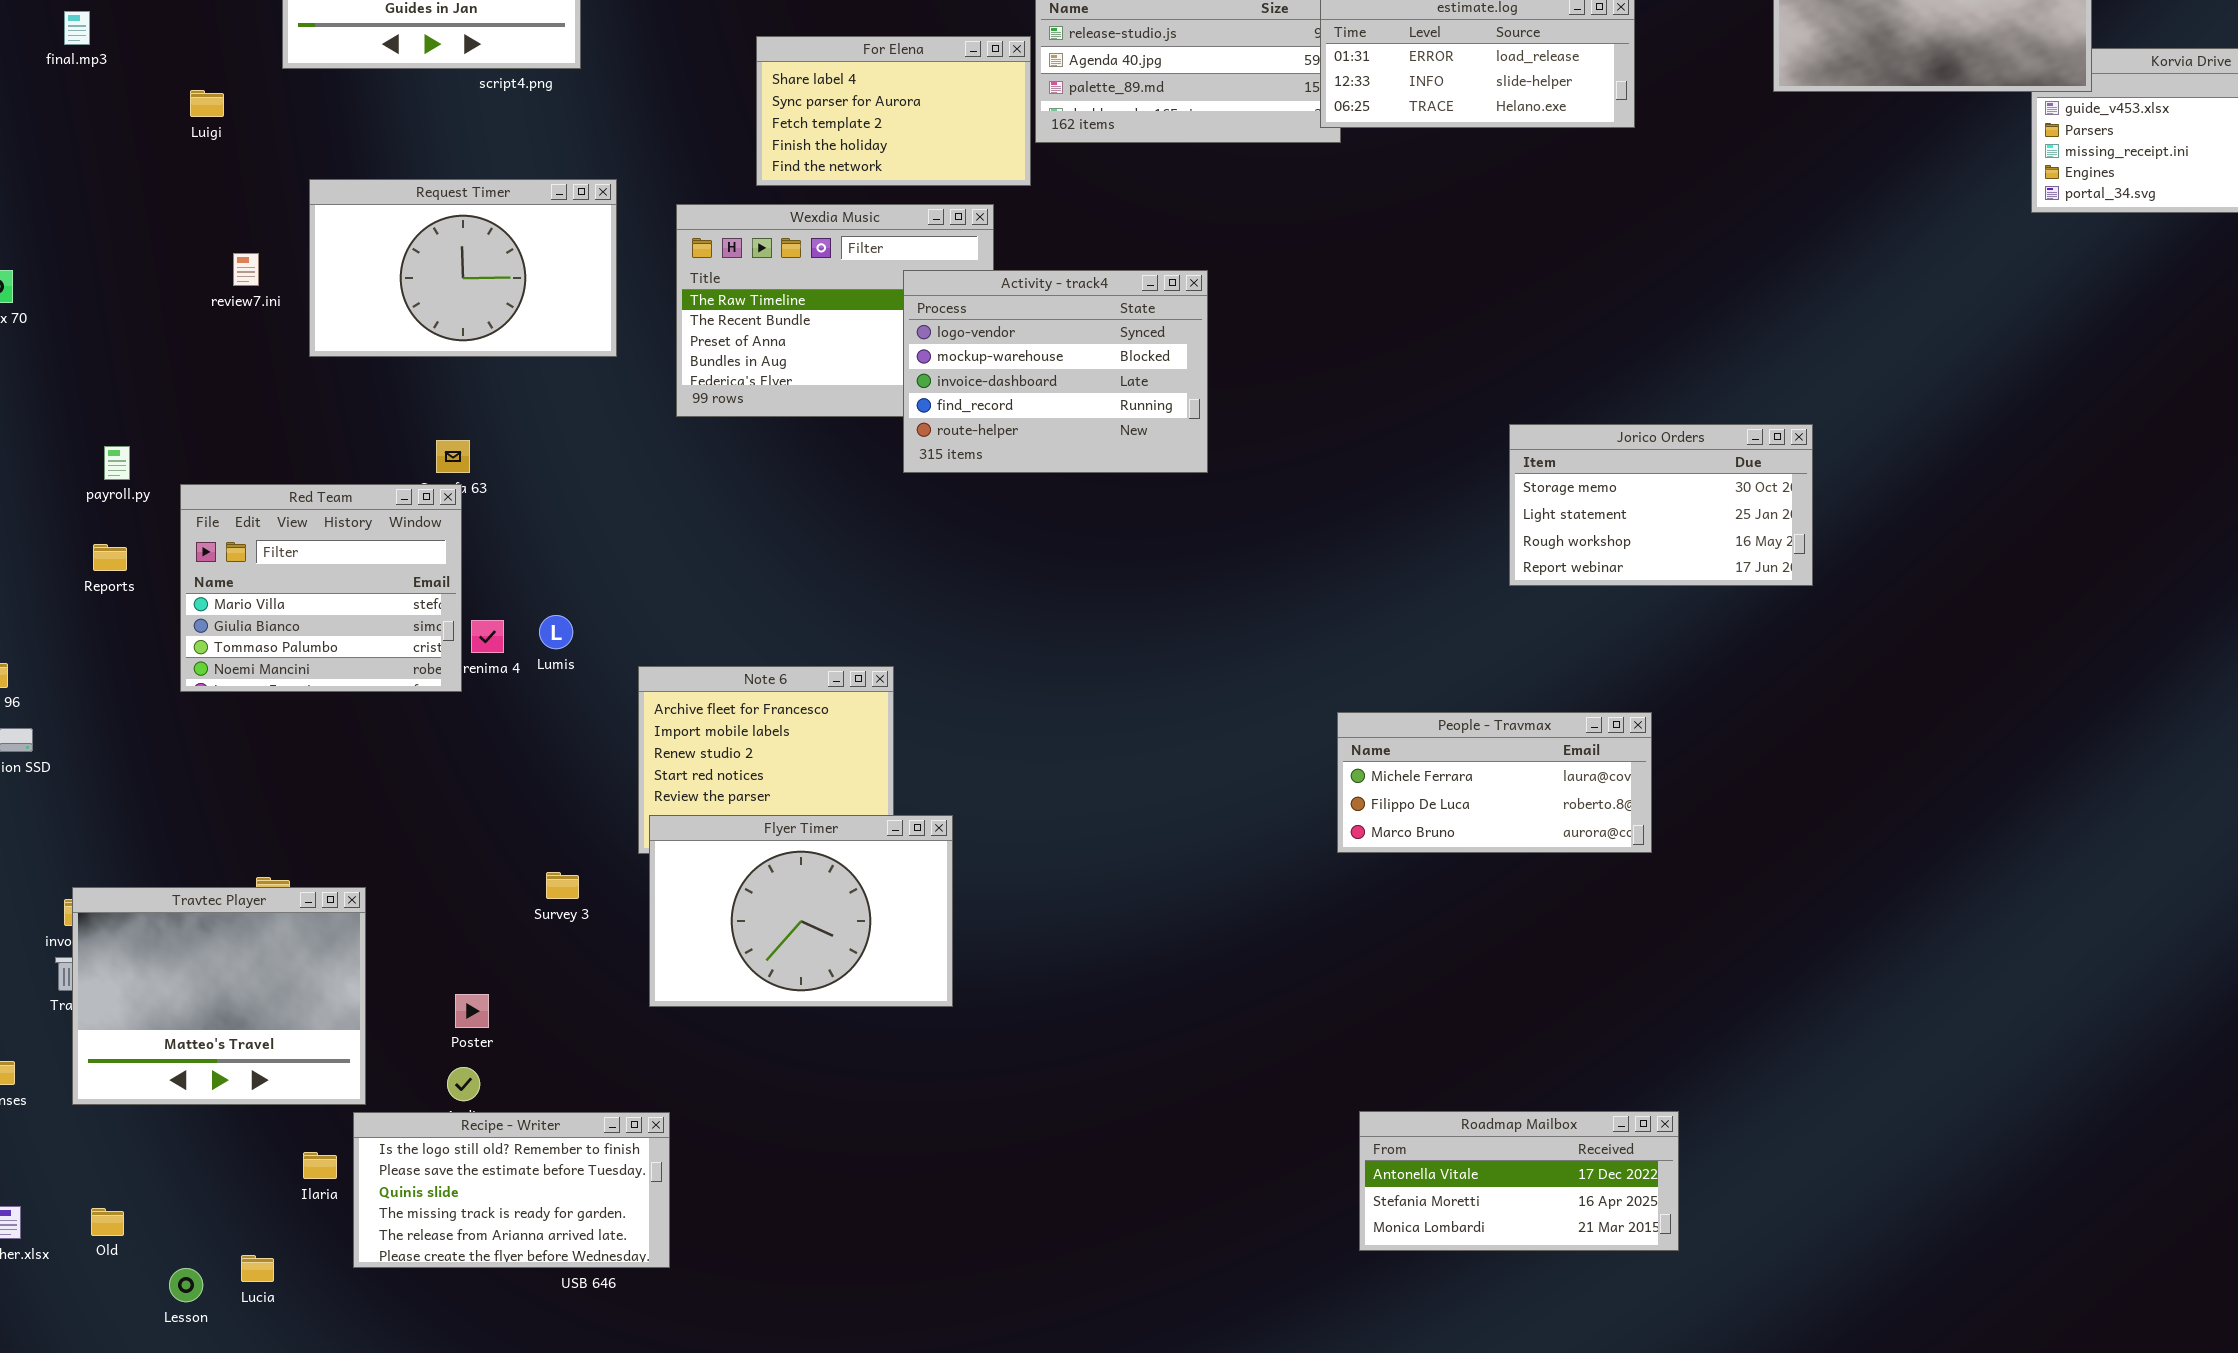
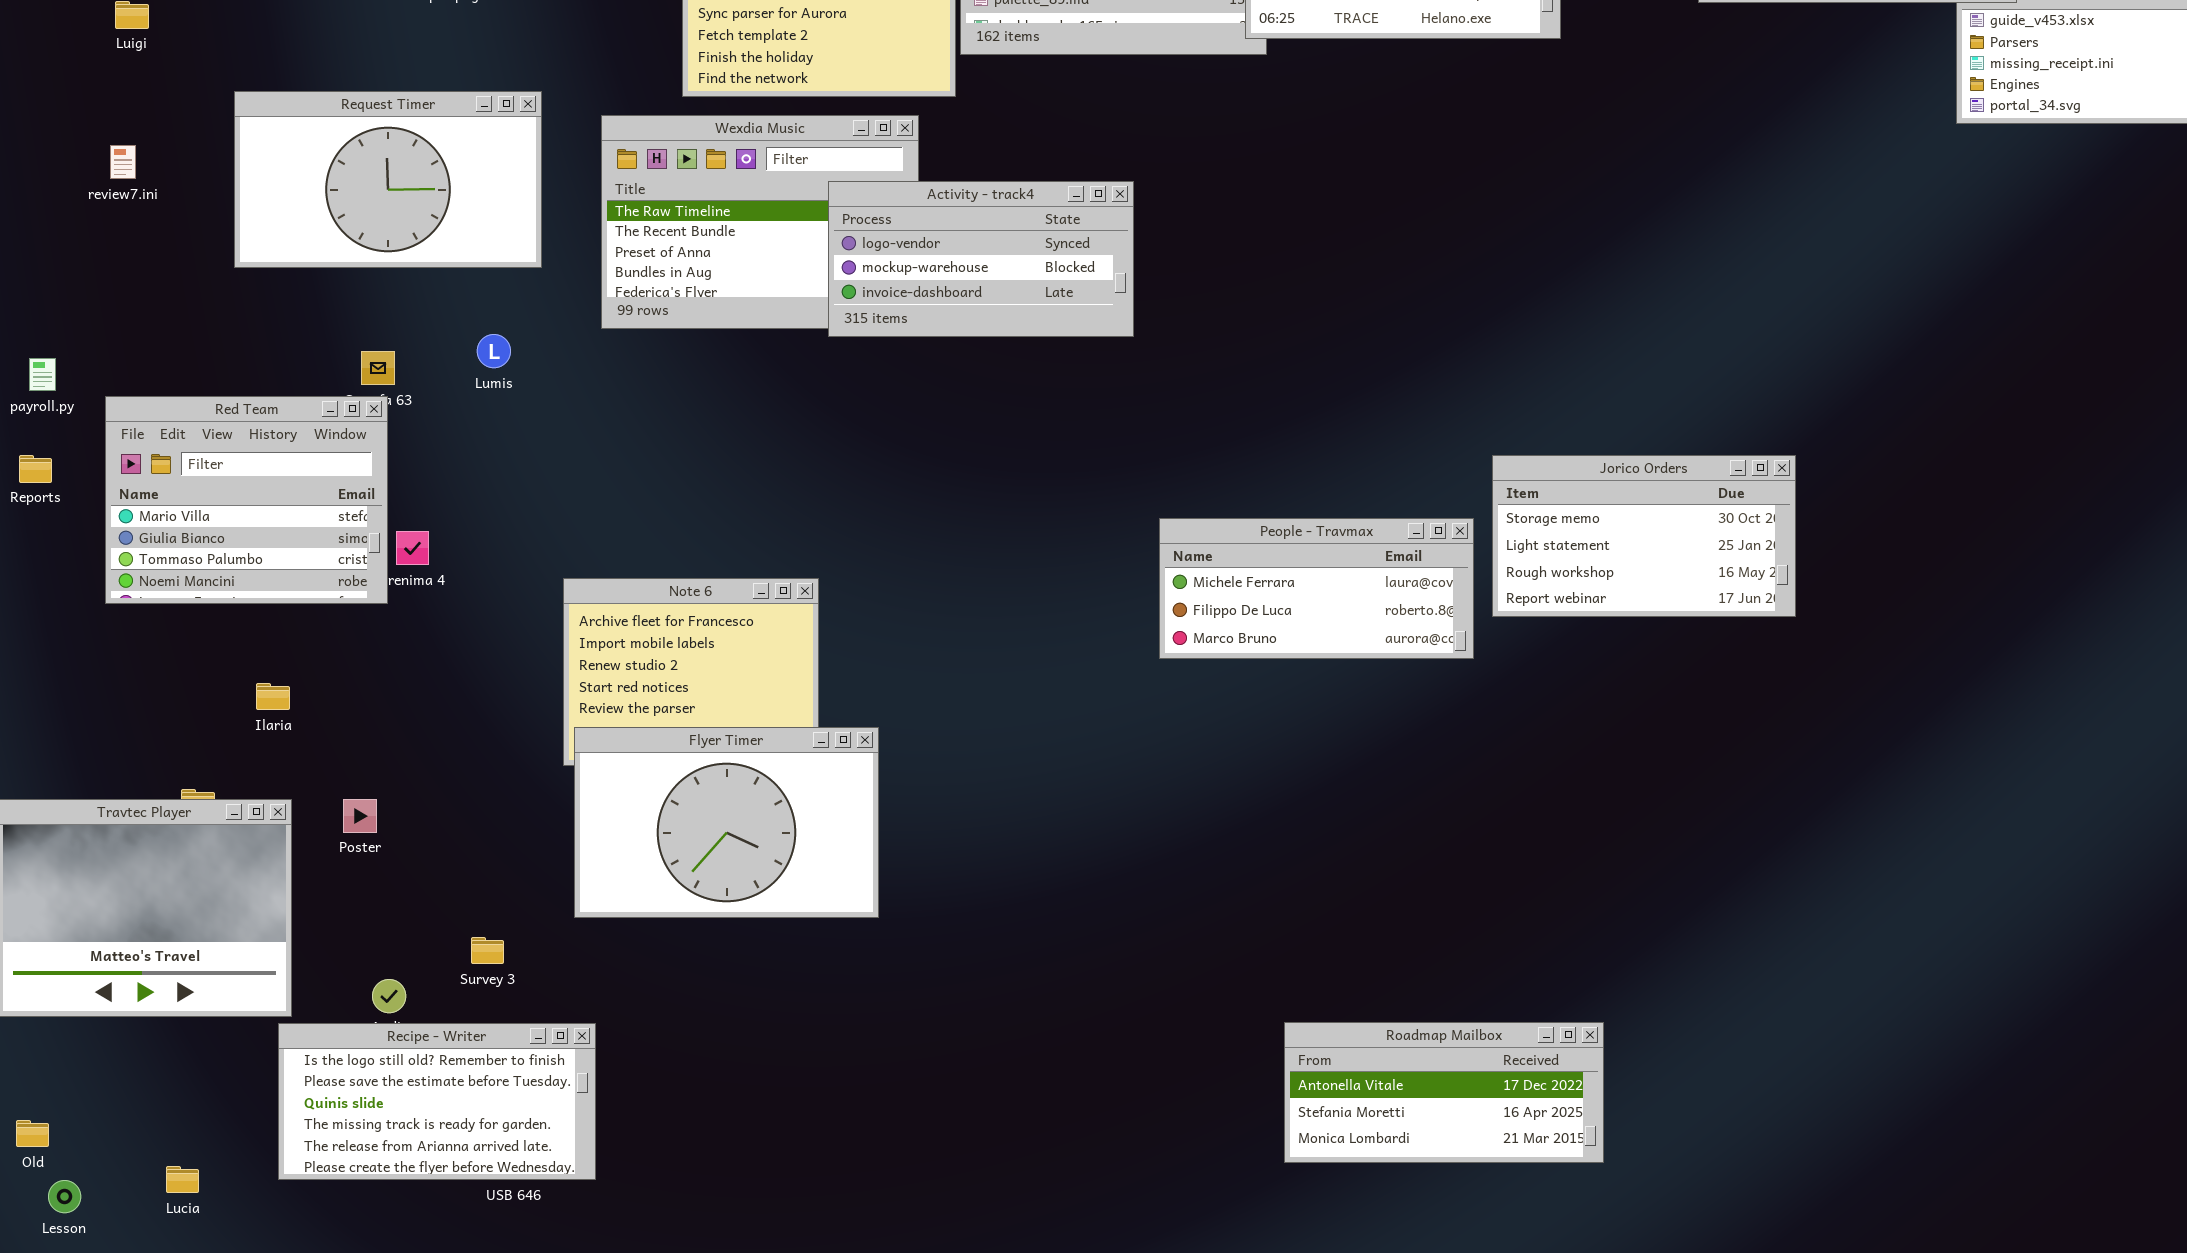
review7.ini: [233,253,259,286] -> [110,145,136,179], moved
Activity - track4: [903,270,1208,473] -> [828,181,1134,337], resized
Jorico Orders: [1509,424,1813,586] -> [1492,455,1796,617], moved
Lumis: [539,615,573,649] -> [477,334,511,368], moved
People - Travmax: [1337,712,1652,853] -> [1159,518,1474,659], moved
Survey 3: [546,872,579,899] -> [471,937,504,964], moved
Poster: [455,994,489,1028] -> [343,799,377,833], moved
Ilaria: [303,1152,337,1179] -> [256,683,290,710], moved
Lesson: [169,1268,203,1302] -> [48,1180,81,1213], moved

